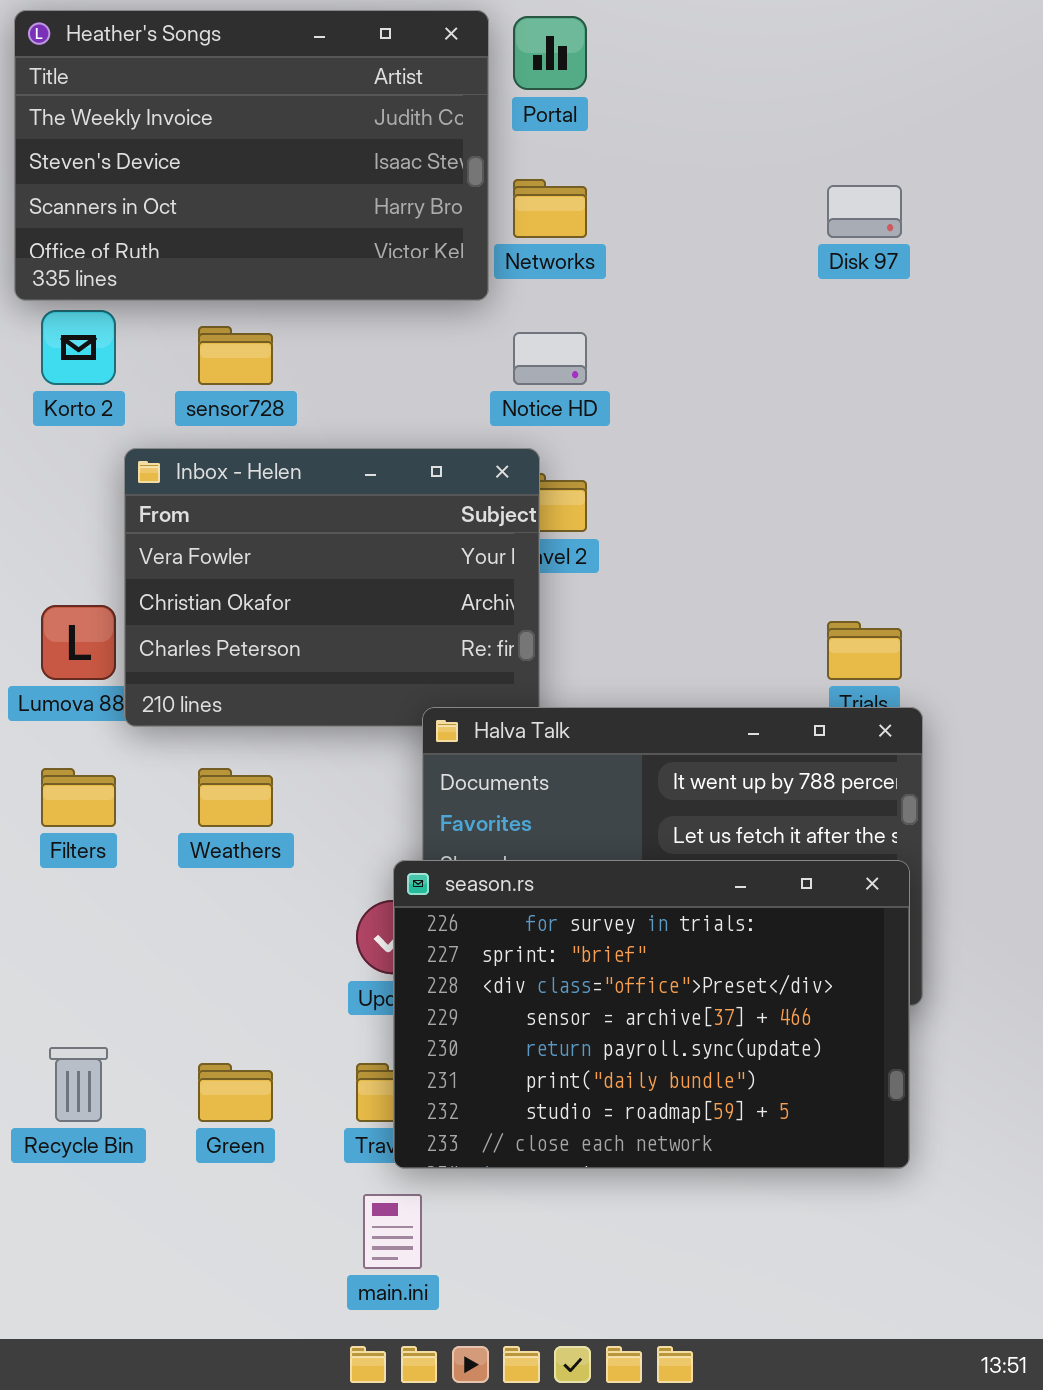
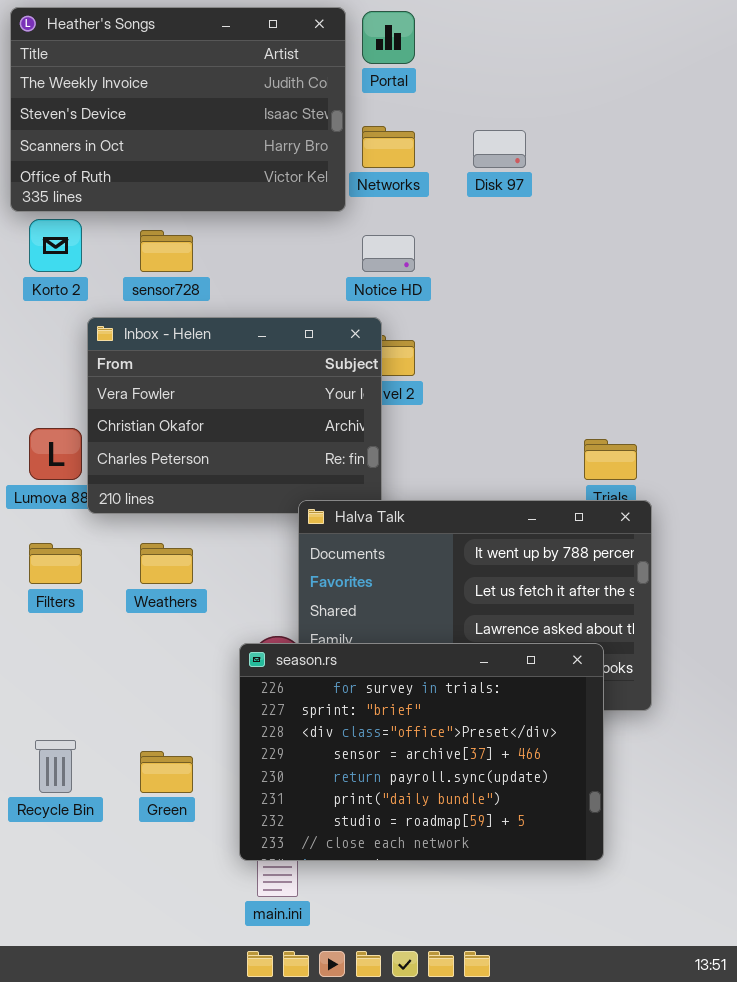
Disk 97: [827,185,902,238] -> [473,130,526,168], moved
season.rs: [393,860,910,1169] -> [239,643,604,861], moved

